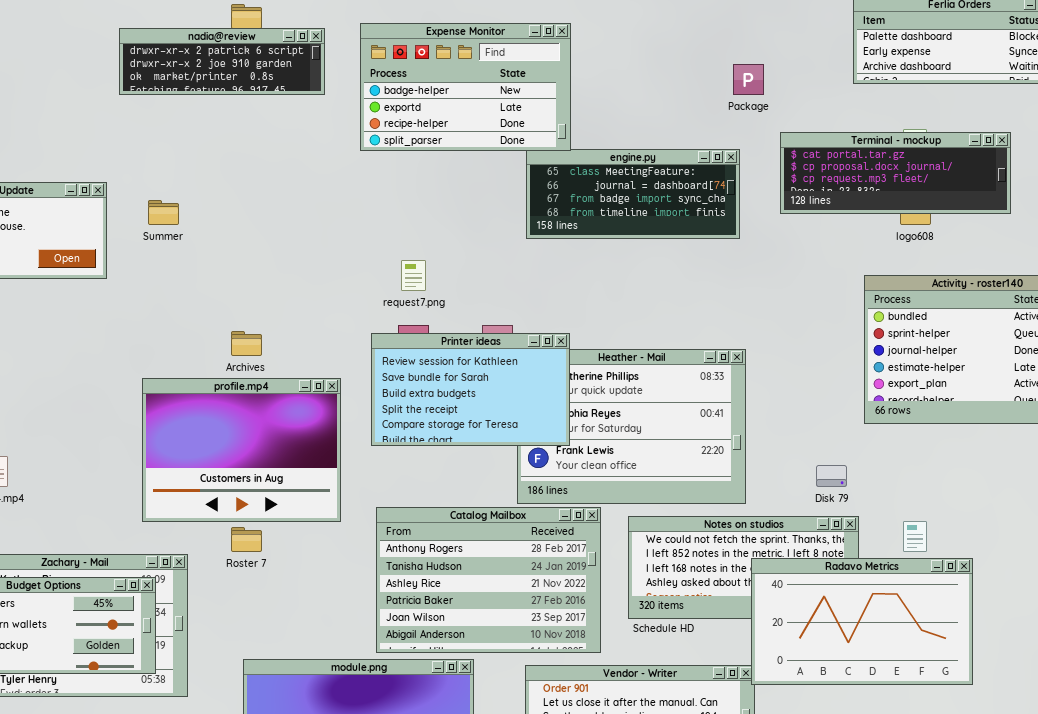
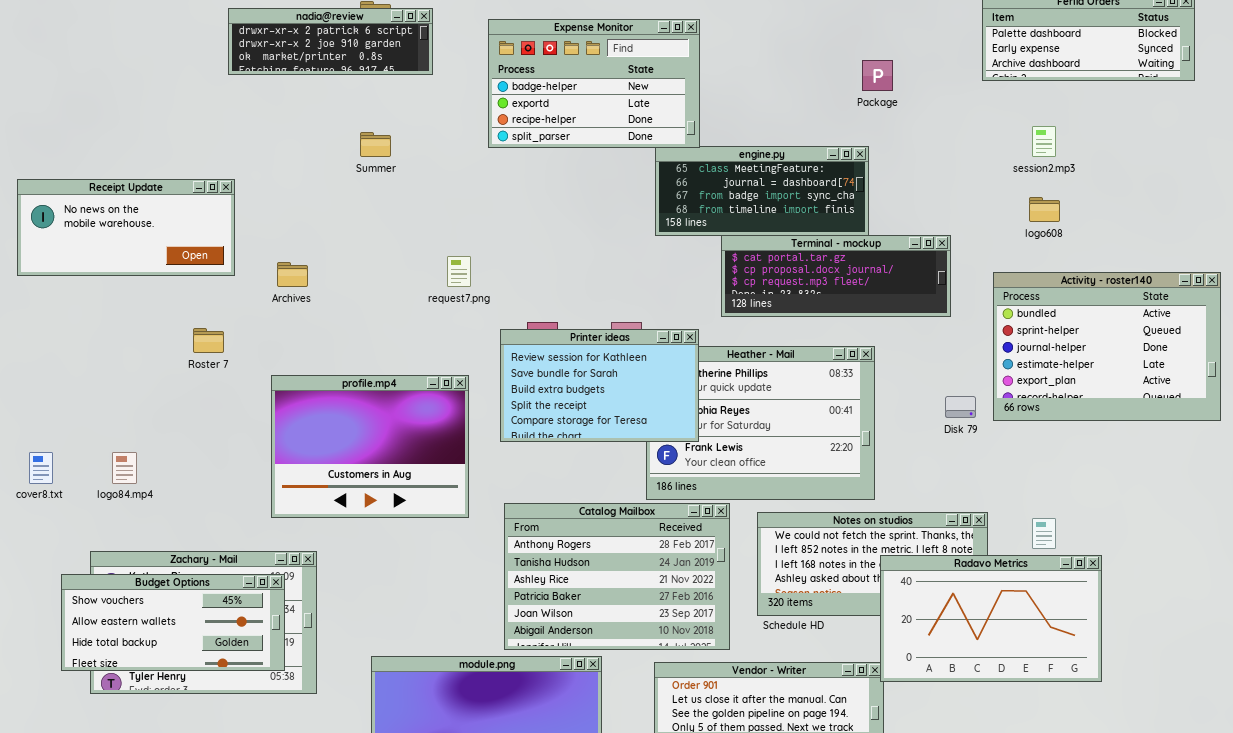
nadia@review: [119,28,325,95] -> [228,8,433,75], moved
Terminal - mockup: [780,132,1011,214] -> [721,235,951,317], moved
Summer: [148,200,179,225] -> [360,132,391,157], moved
request7.png: [401,260,426,291] -> [447,256,471,287], moved
Archives: [231,331,262,356] -> [277,262,308,287], moved
Disk 79: [816,465,847,487] -> [945,396,976,418], moved
Roster 7: [231,527,262,552] -> [193,328,224,353], moved

